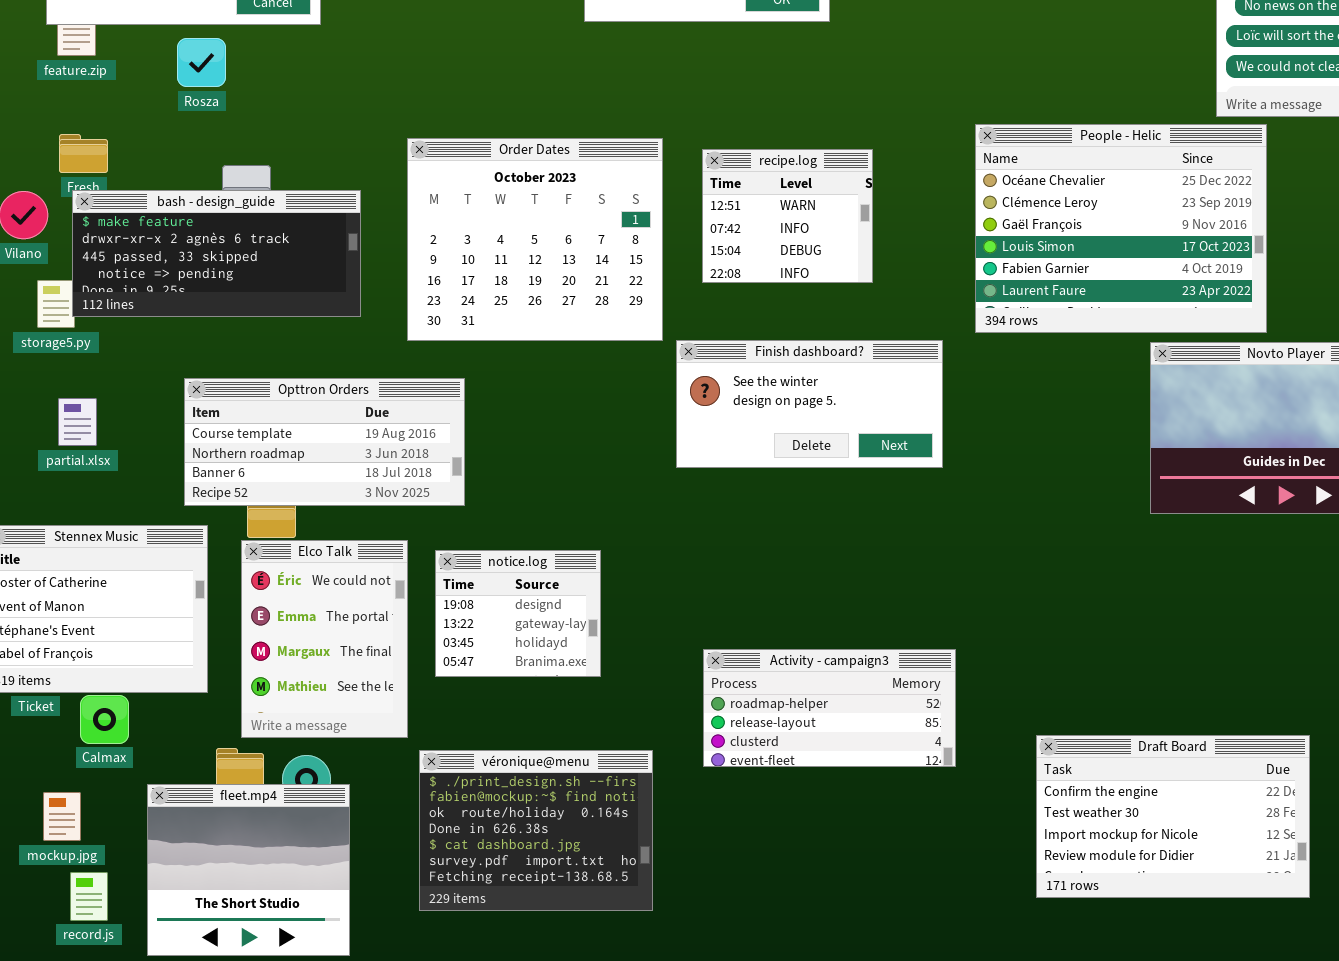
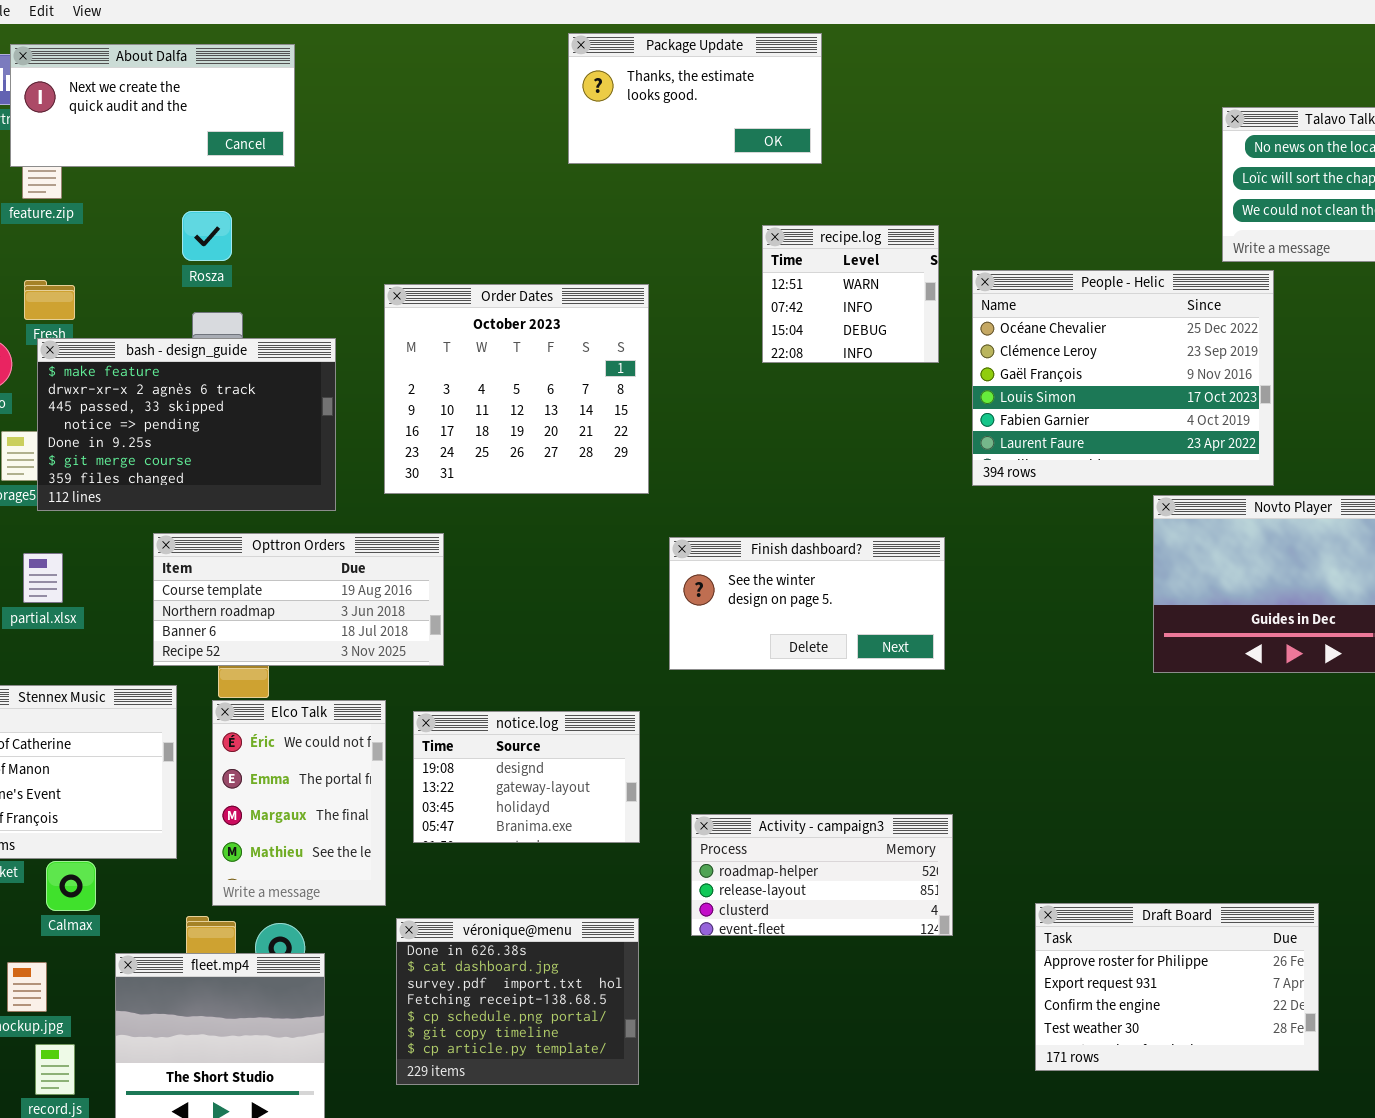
Rosza: [177,38,226,87] -> [182,211,232,261], moved
recipe.log: [702,149,873,283] -> [762,225,939,363], moved
bash - design_guide: [72,190,361,317] -> [37,338,336,511], resized
Finish dashboard?: [676,340,943,468] -> [669,537,945,670], moved
notice.log: [435,550,601,677] -> [413,711,640,843], resized
Draft Board: [1036,735,1310,898] -> [1035,903,1319,1071], scrolled up 2 rows
véronique@menu: [419,750,653,911] -> [396,918,639,1085], scrolled down 3 rows

